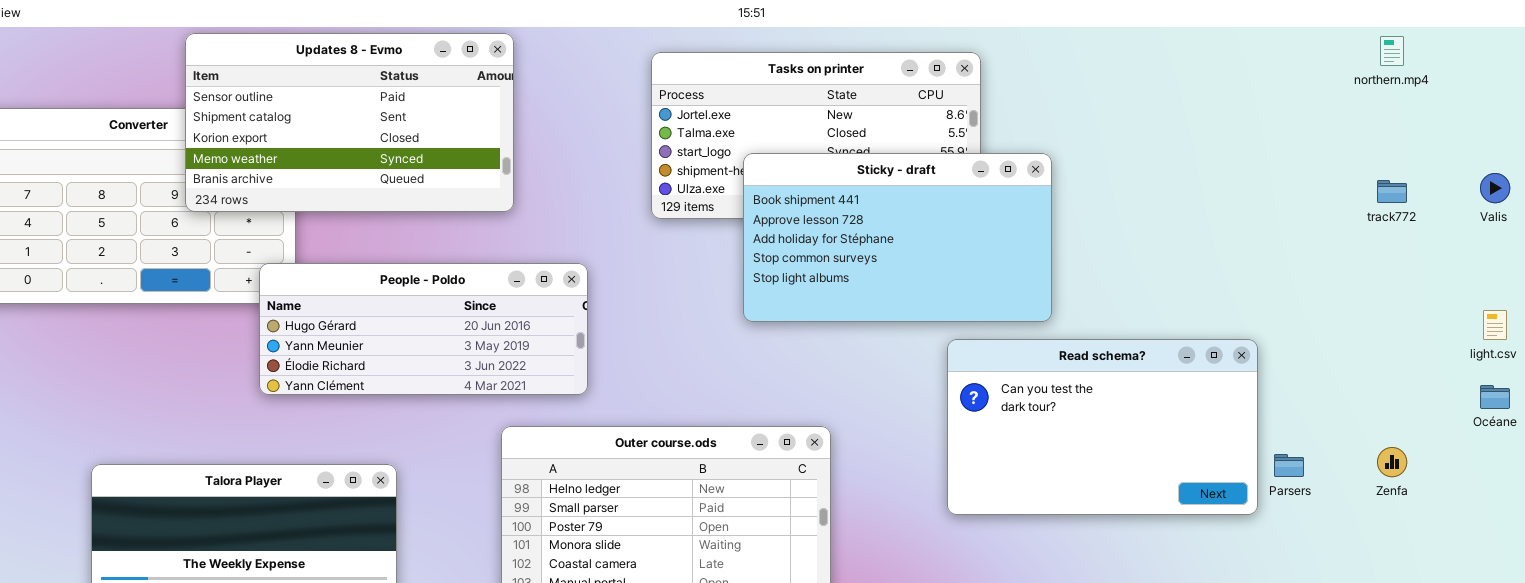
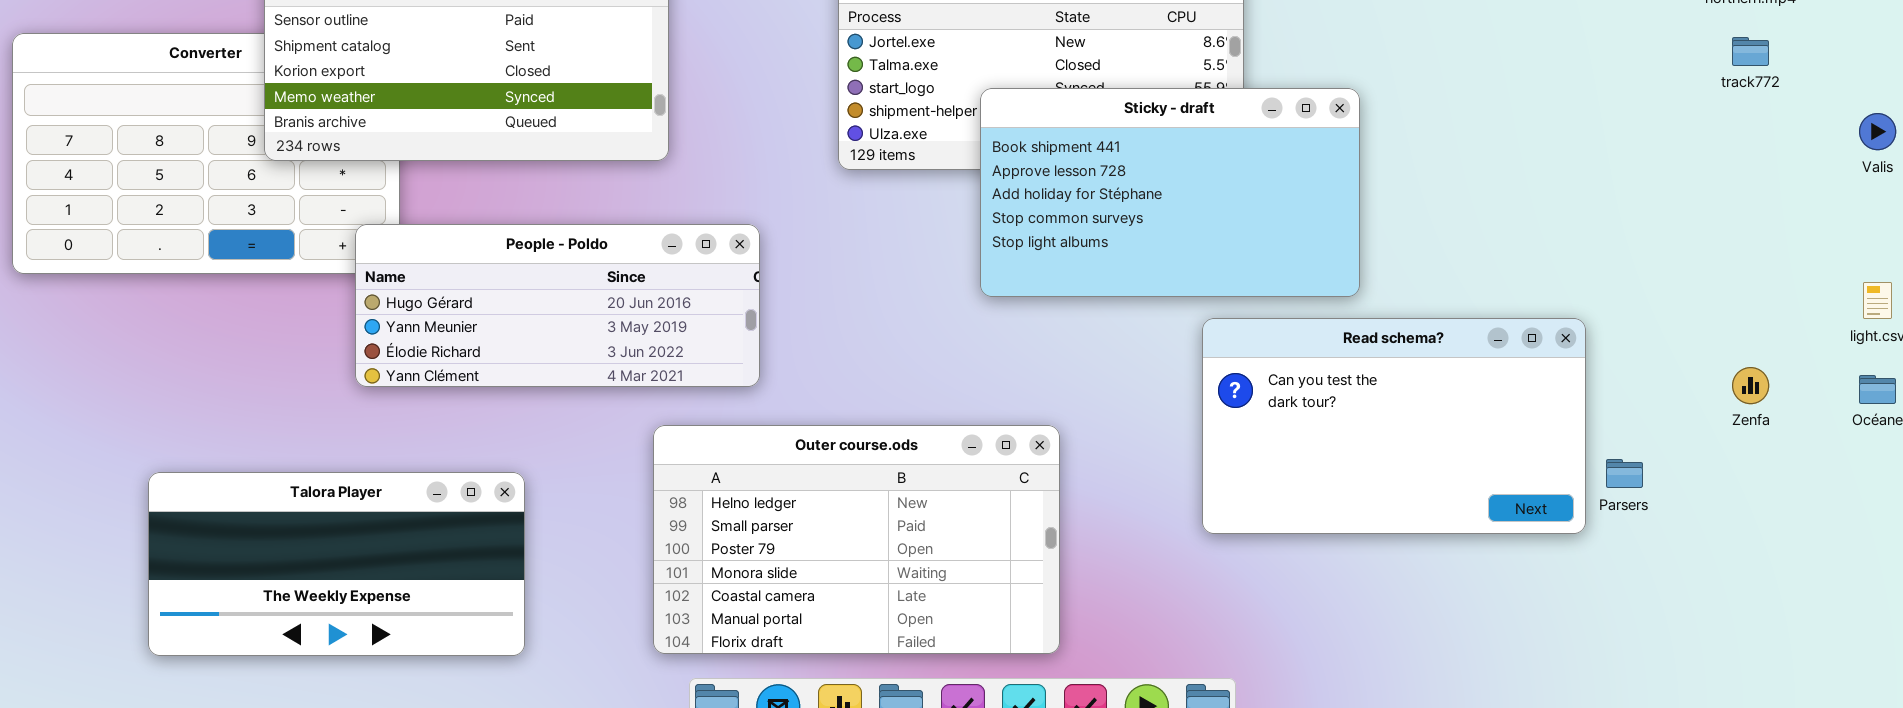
Sticky - draft: [743,153,1052,322] -> [980,88,1360,297], moved
track772: [1377,180,1407,203] -> [1732,37,1769,66], moved
Zenfa: [1377,447,1407,477] -> [1732,367,1769,404], moved

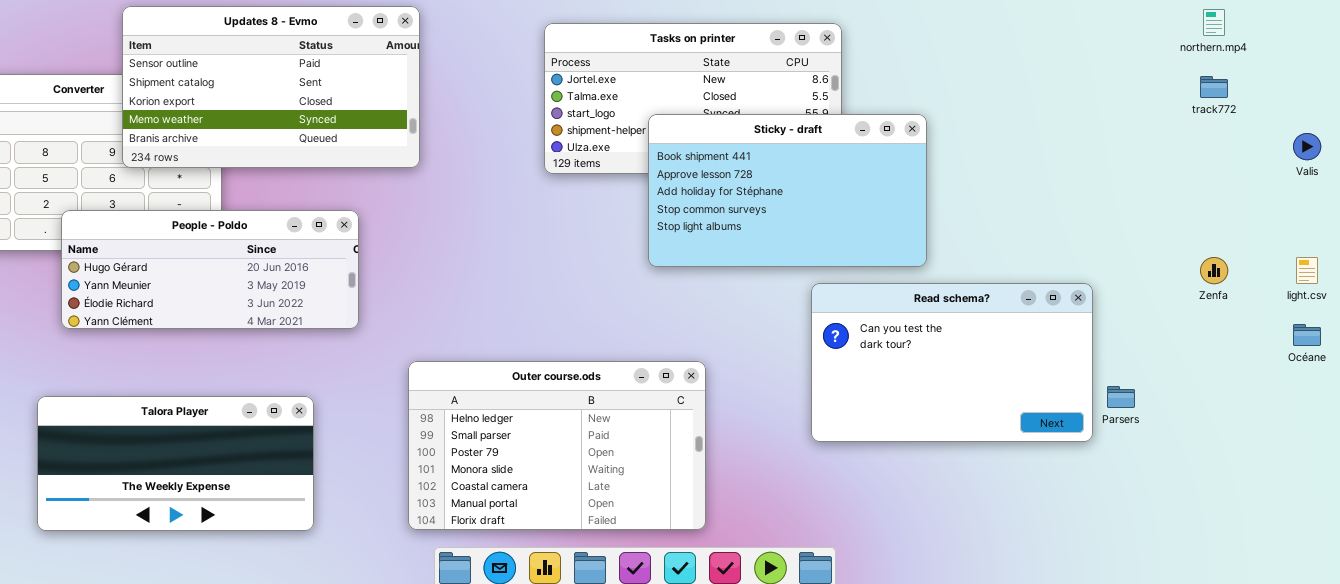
People - Poldo: [355,224,760,387] -> [61,210,359,329], moved
Zenfa: [1732,367,1769,404] -> [1200,257,1228,284], moved

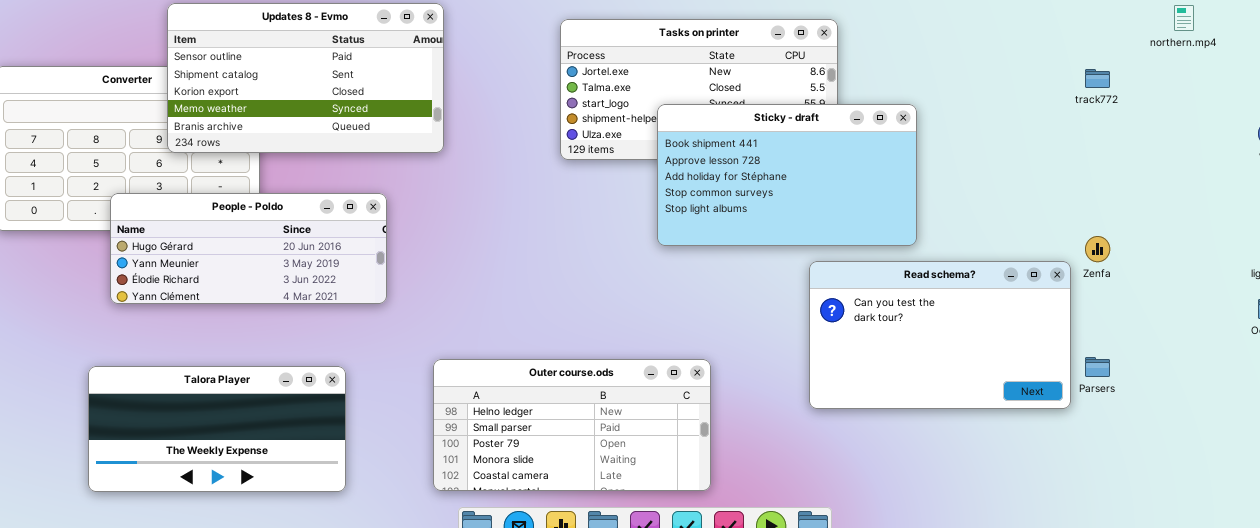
track772: [1200,76,1228,98] -> [1085,69,1110,88], moved
Zenfa: [1200,257,1228,284] -> [1085,236,1110,262], moved
Outer course.ods: [408,361,706,530] -> [433,359,711,491], resized

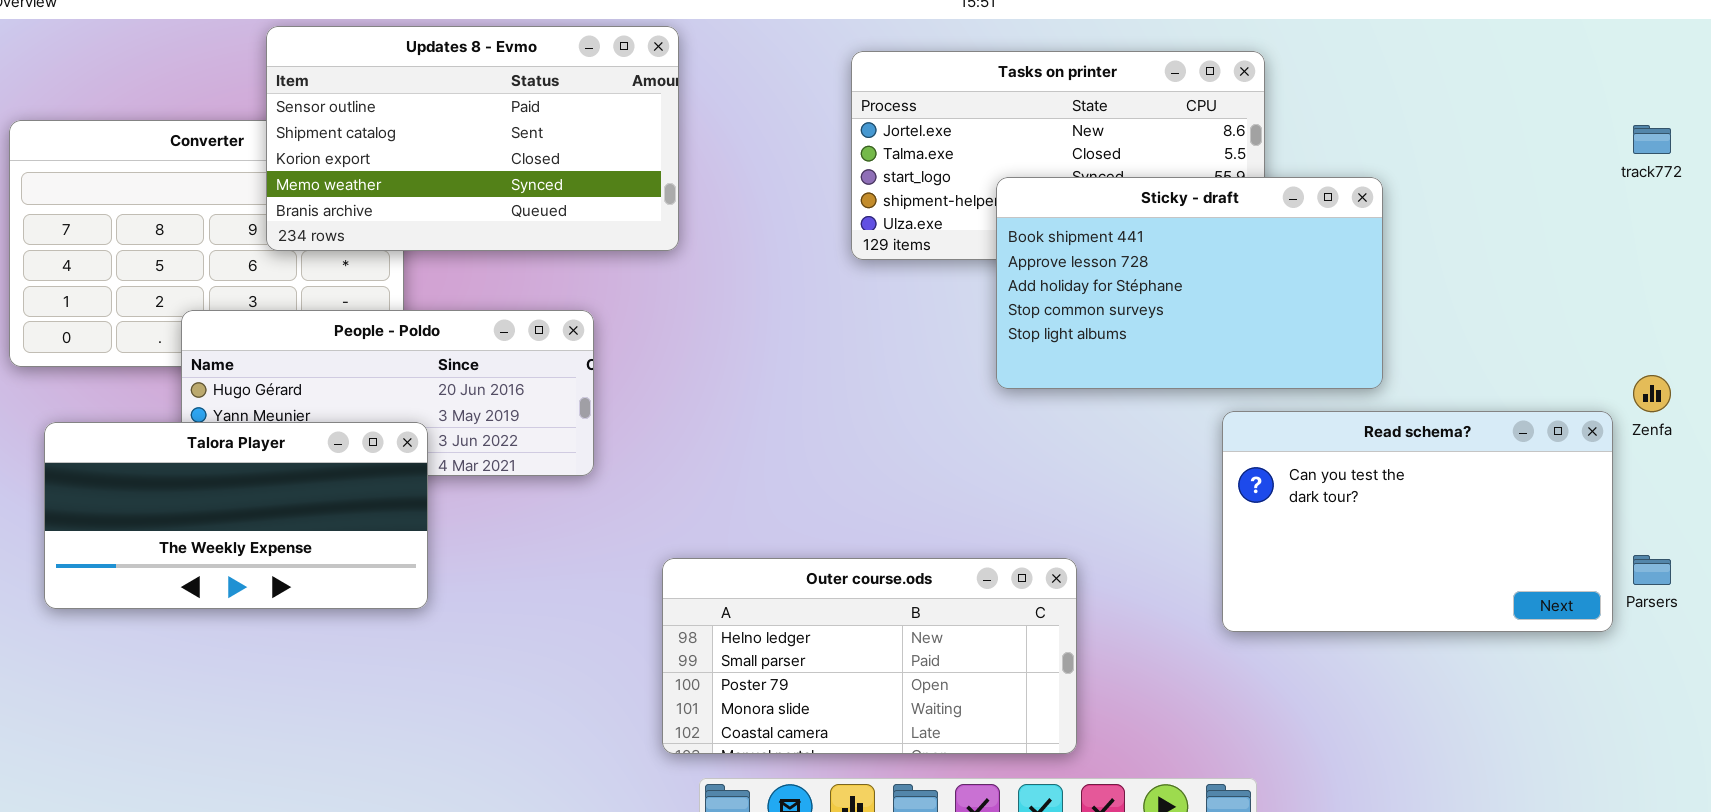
Talora Player: [88,366,346,492] -> [44,422,428,609], moved

